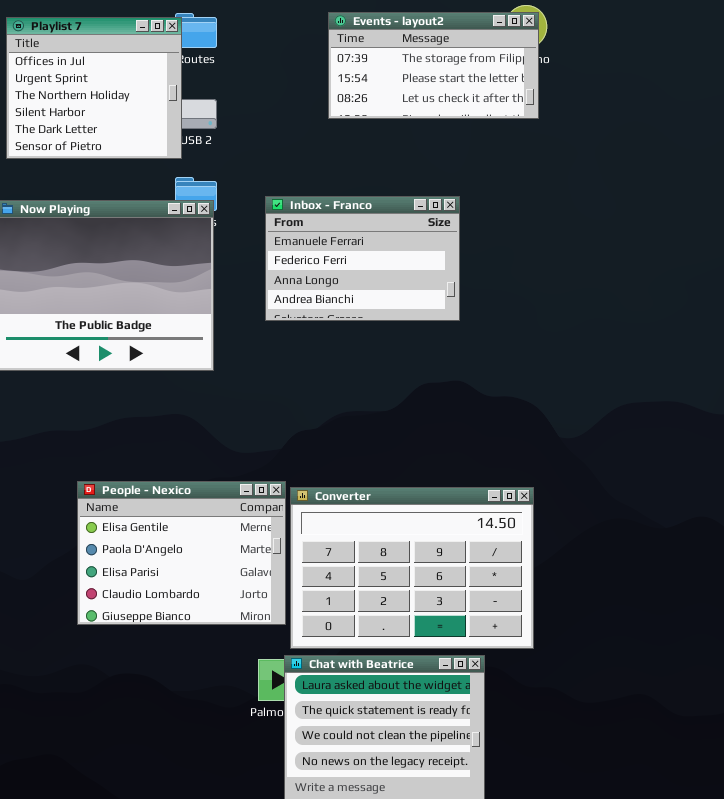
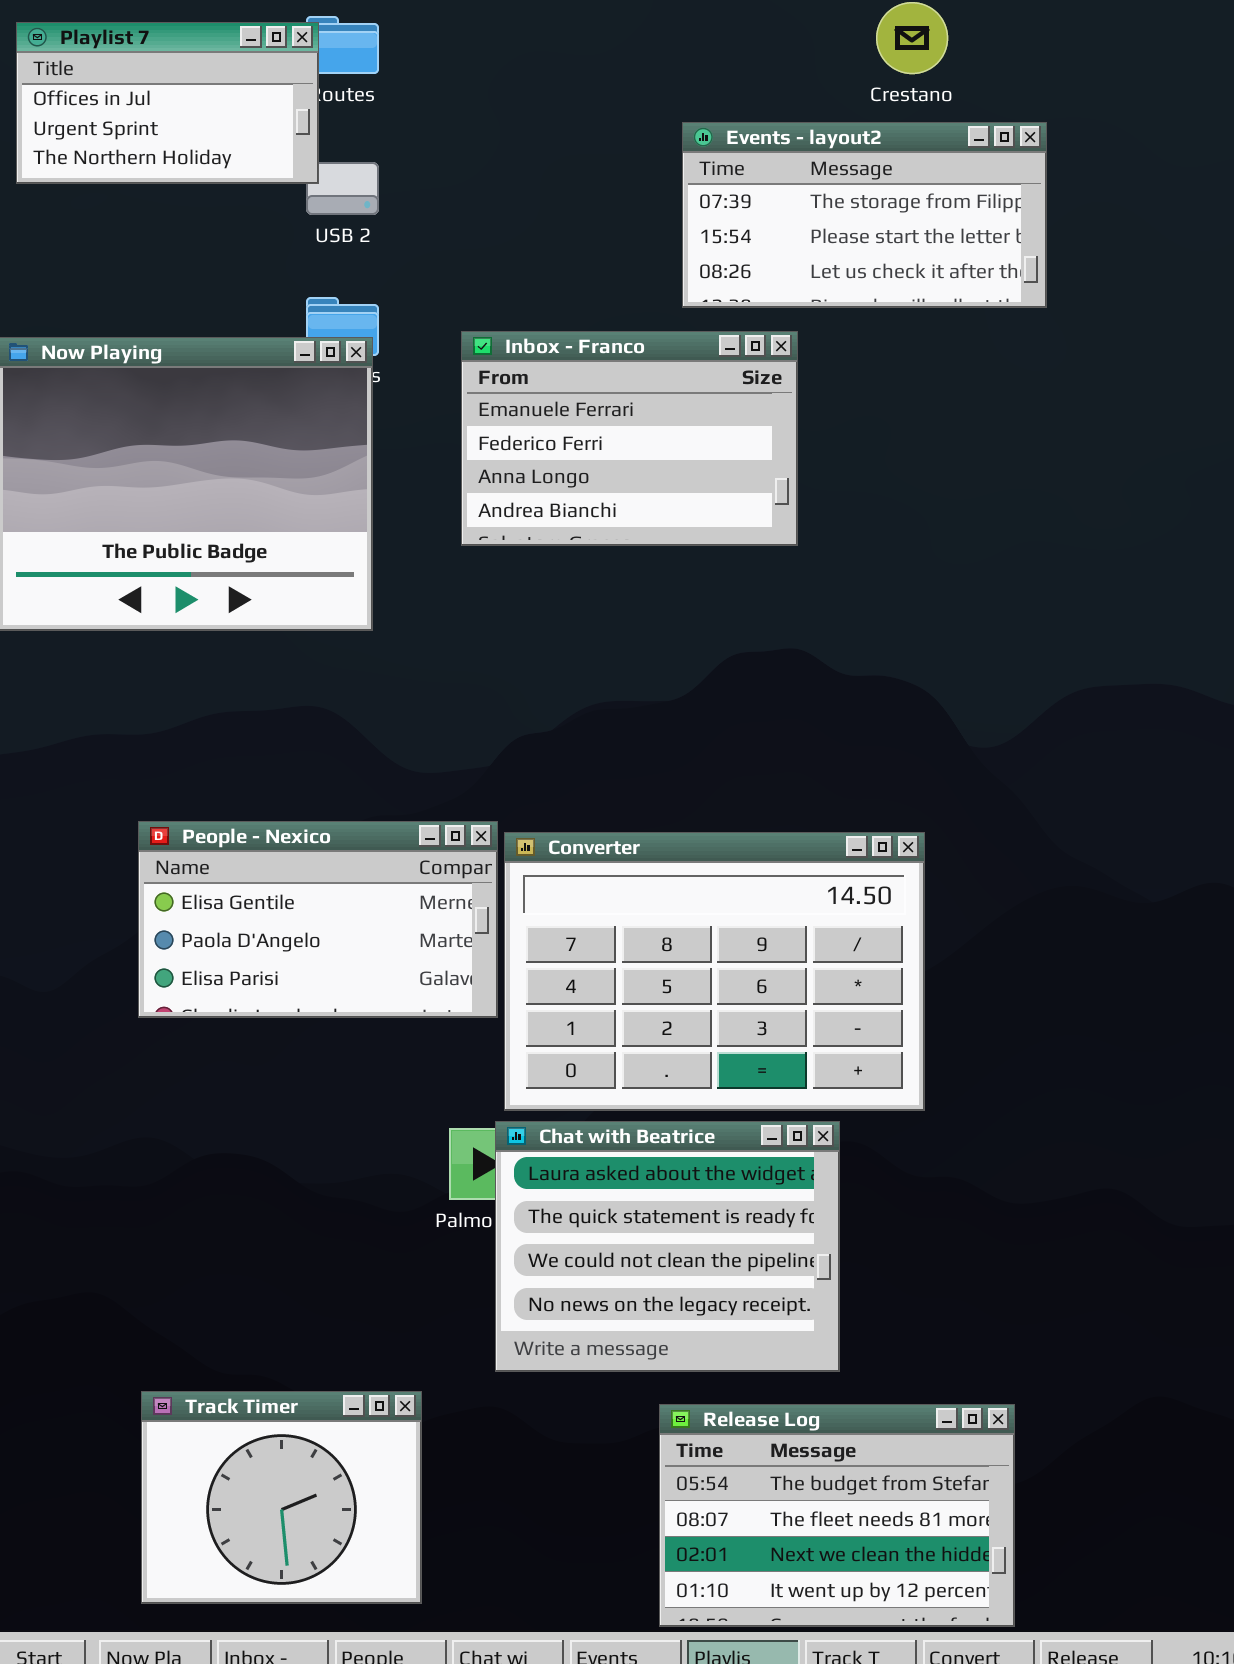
Events - layout2: [328,12,539,119] -> [682,122,1047,308], moved
Playlist 7: [6,17,182,159] -> [16,22,319,184], resized
People - Nexico: [77,481,286,625] -> [138,821,498,1018], resized

